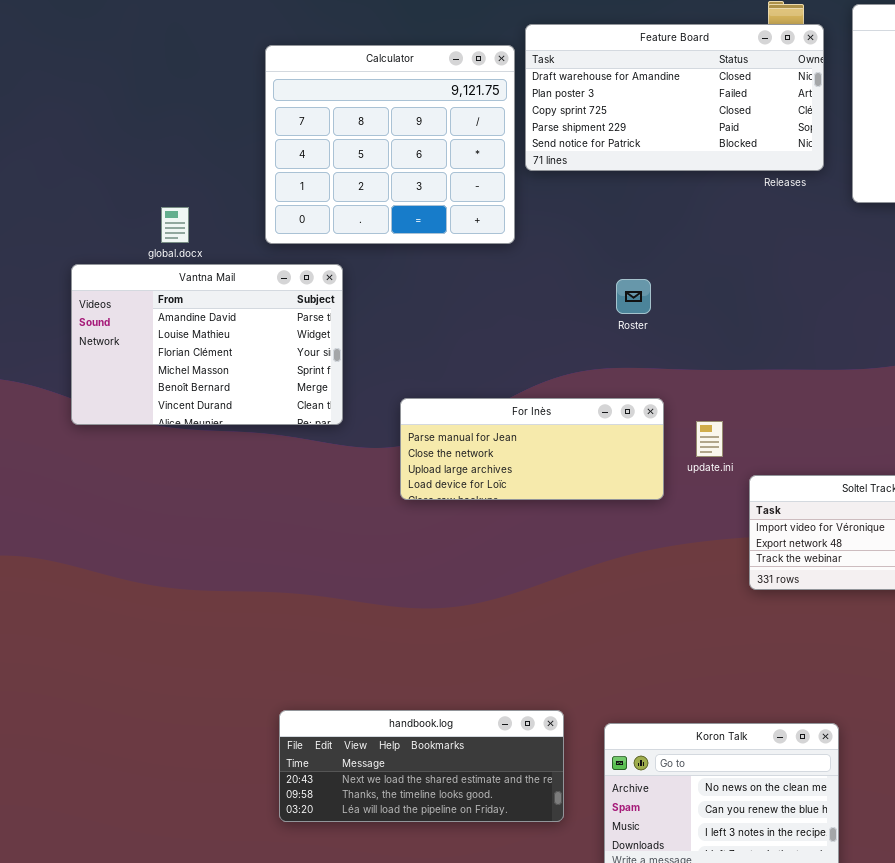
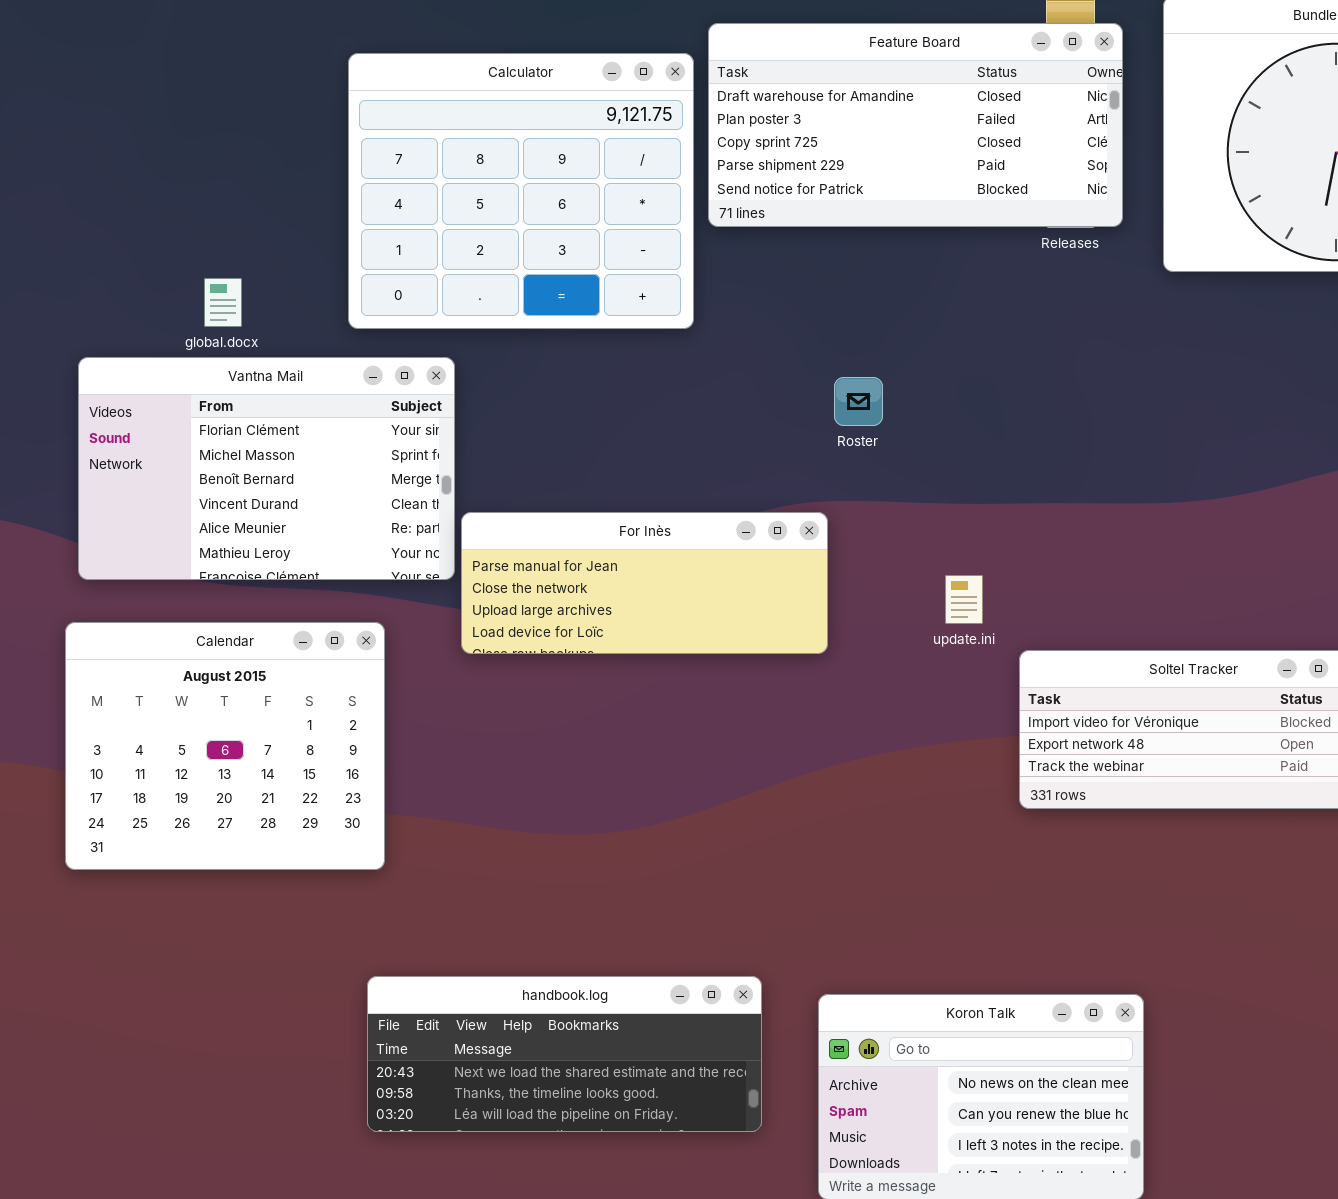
Vantna Mail: [71,264,343,425] -> [78,357,455,580], scrolled down 2 rows
For Inès: [400,398,664,500] -> [461,512,828,654], moved
Calendar: none -> [65,622,385,870], opened

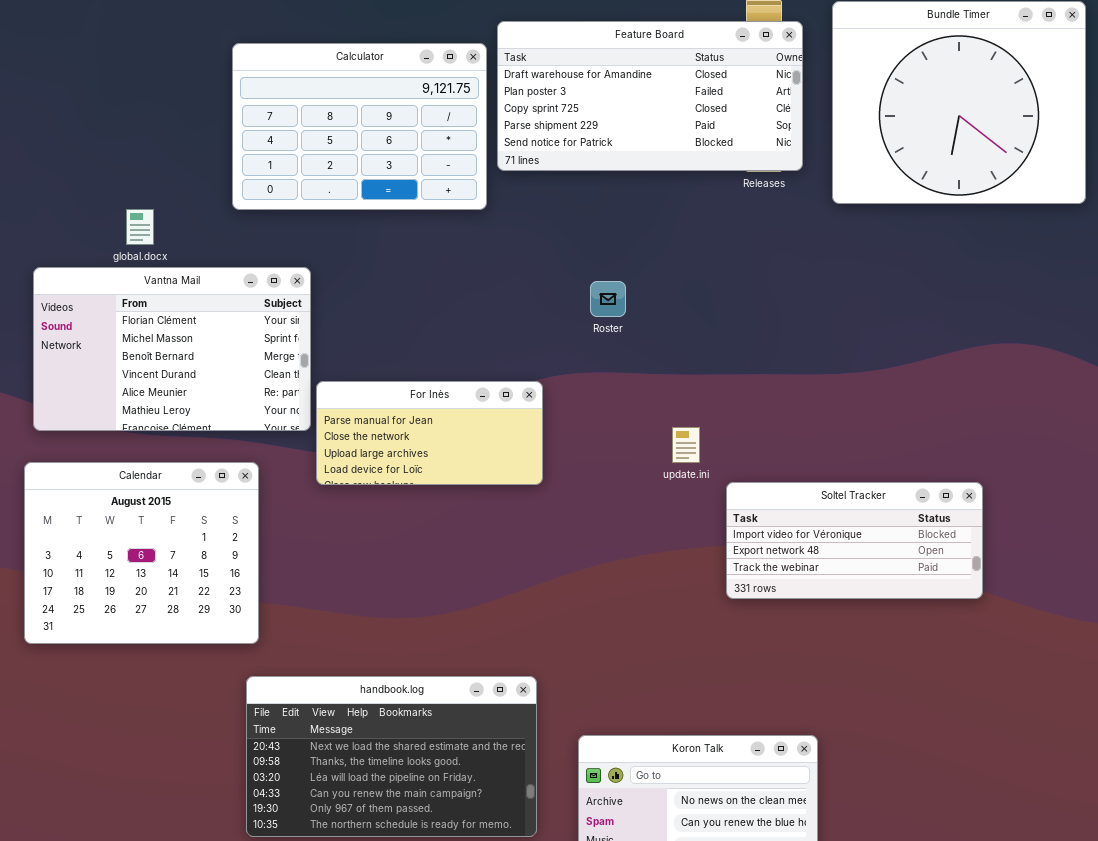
Calculator: [348,53,694,329] -> [232,43,487,210], resized
For Inès: [461,512,828,654] -> [316,381,543,485], resized
handbook.log: [367,976,762,1132] -> [246,676,537,837], resized

